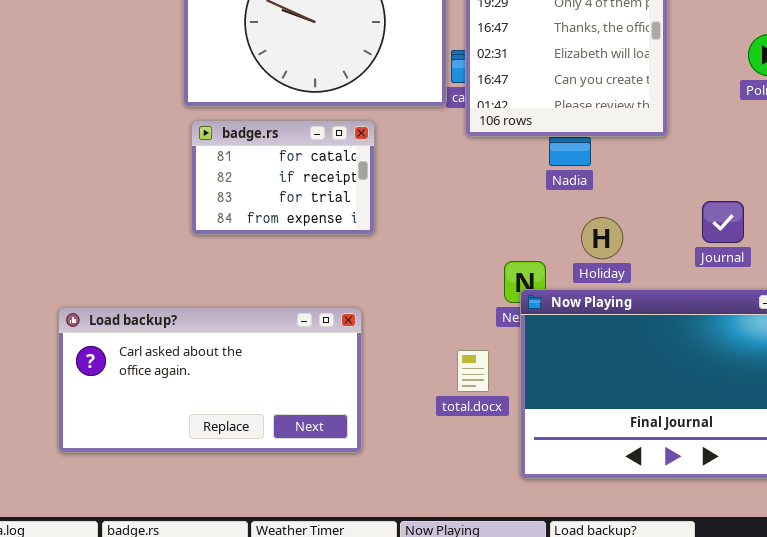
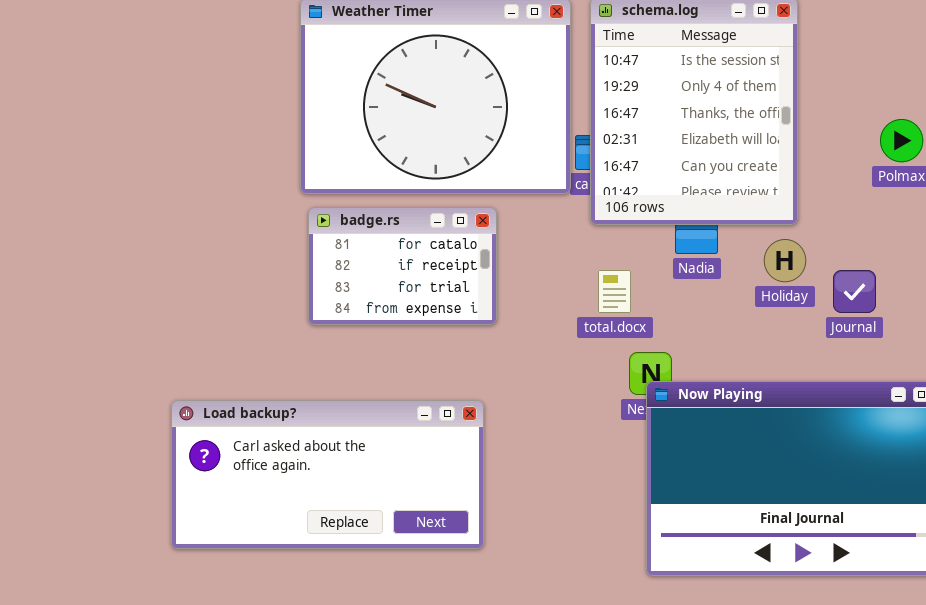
Journal: [702,201,744,243] -> [833,270,876,313], moved
Holiday: [581,217,623,259] -> [764,239,806,282], moved
total.docx: [457,350,489,392] -> [598,270,631,313], moved

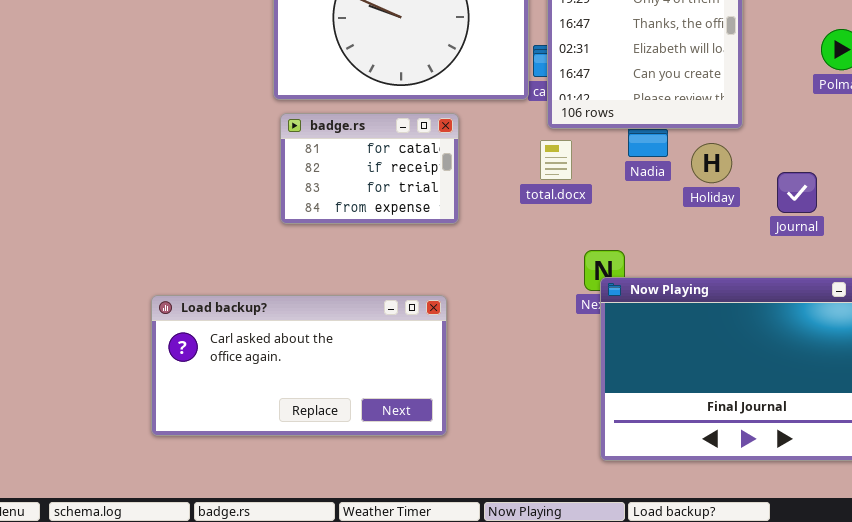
Holiday: [764,239,806,282] -> [691,143,732,183], moved
total.docx: [598,270,631,313] -> [540,140,572,180], moved

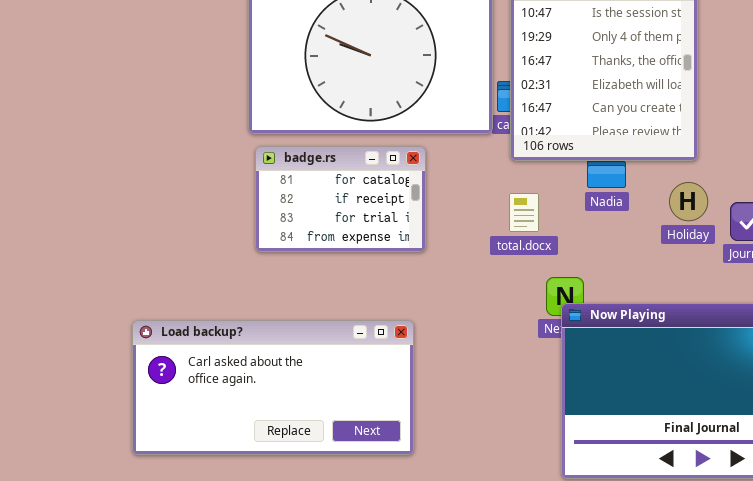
total.docx: [540,140,572,180] -> [509,193,539,232], moved
Holiday: [691,143,732,183] -> [669,182,708,221], moved

